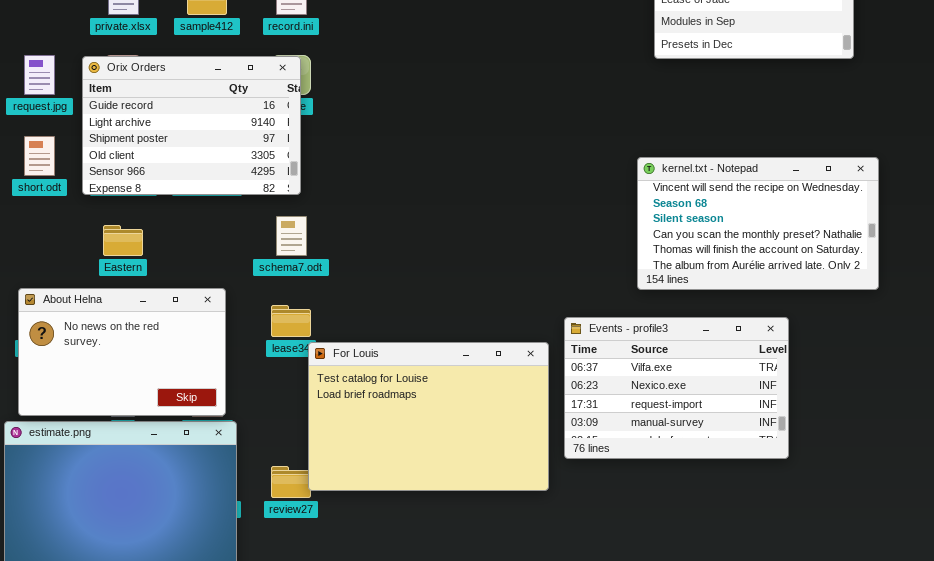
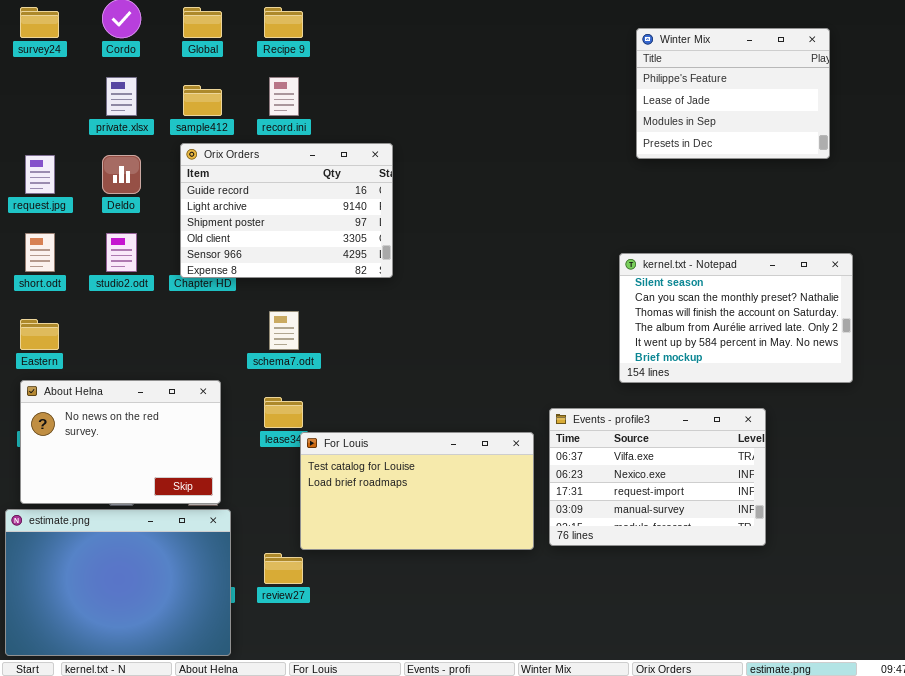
Orix Orders: [82,56,301,195] -> [180,143,393,278], moved
kernel.txt - Notepad: [637,157,879,290] -> [619,253,853,383], scrolled down 2 rows
Eastern: [103,225,143,256] -> [20,319,59,350], moved
For Louis: [308,342,549,491] -> [300,432,534,550], resized

